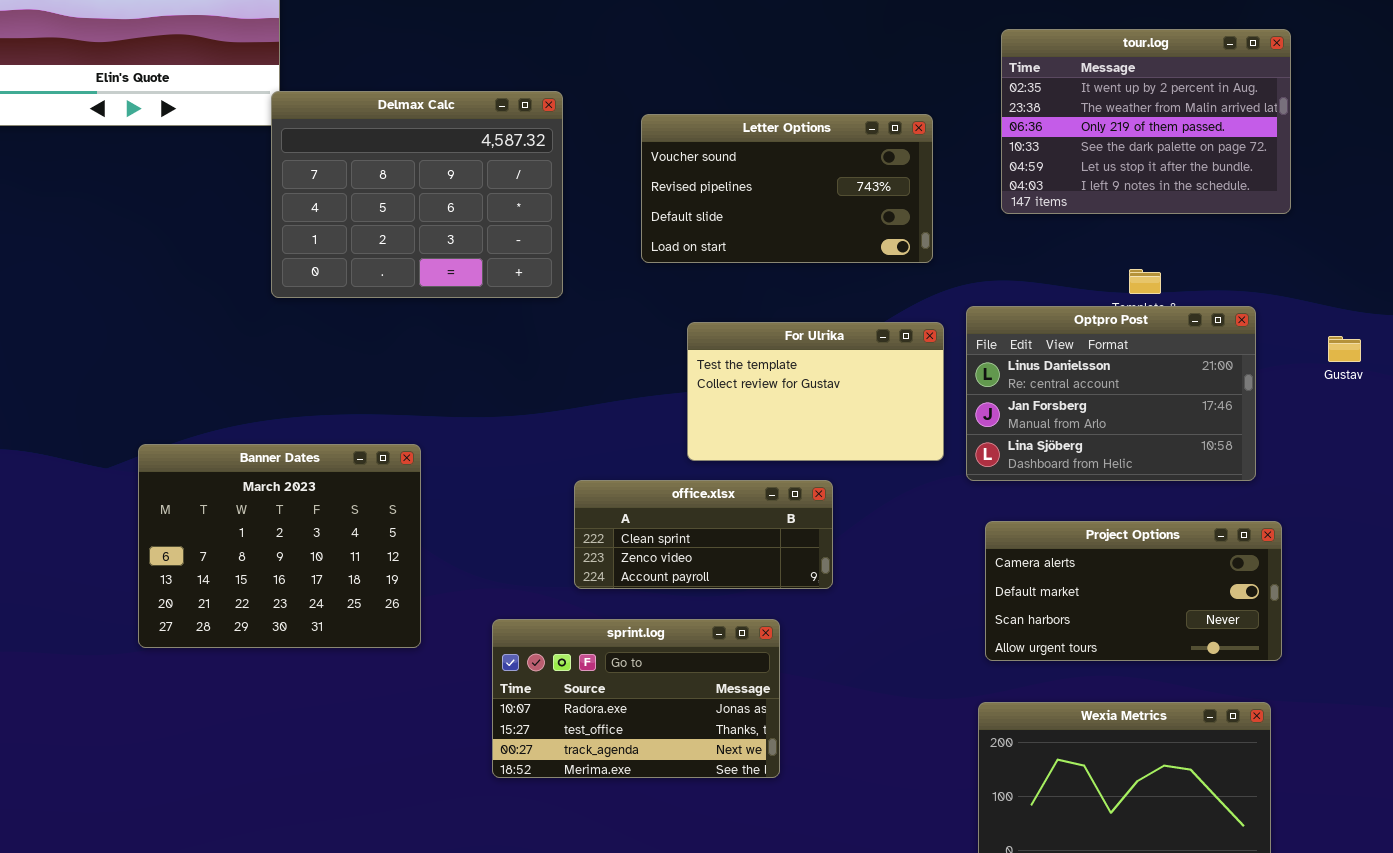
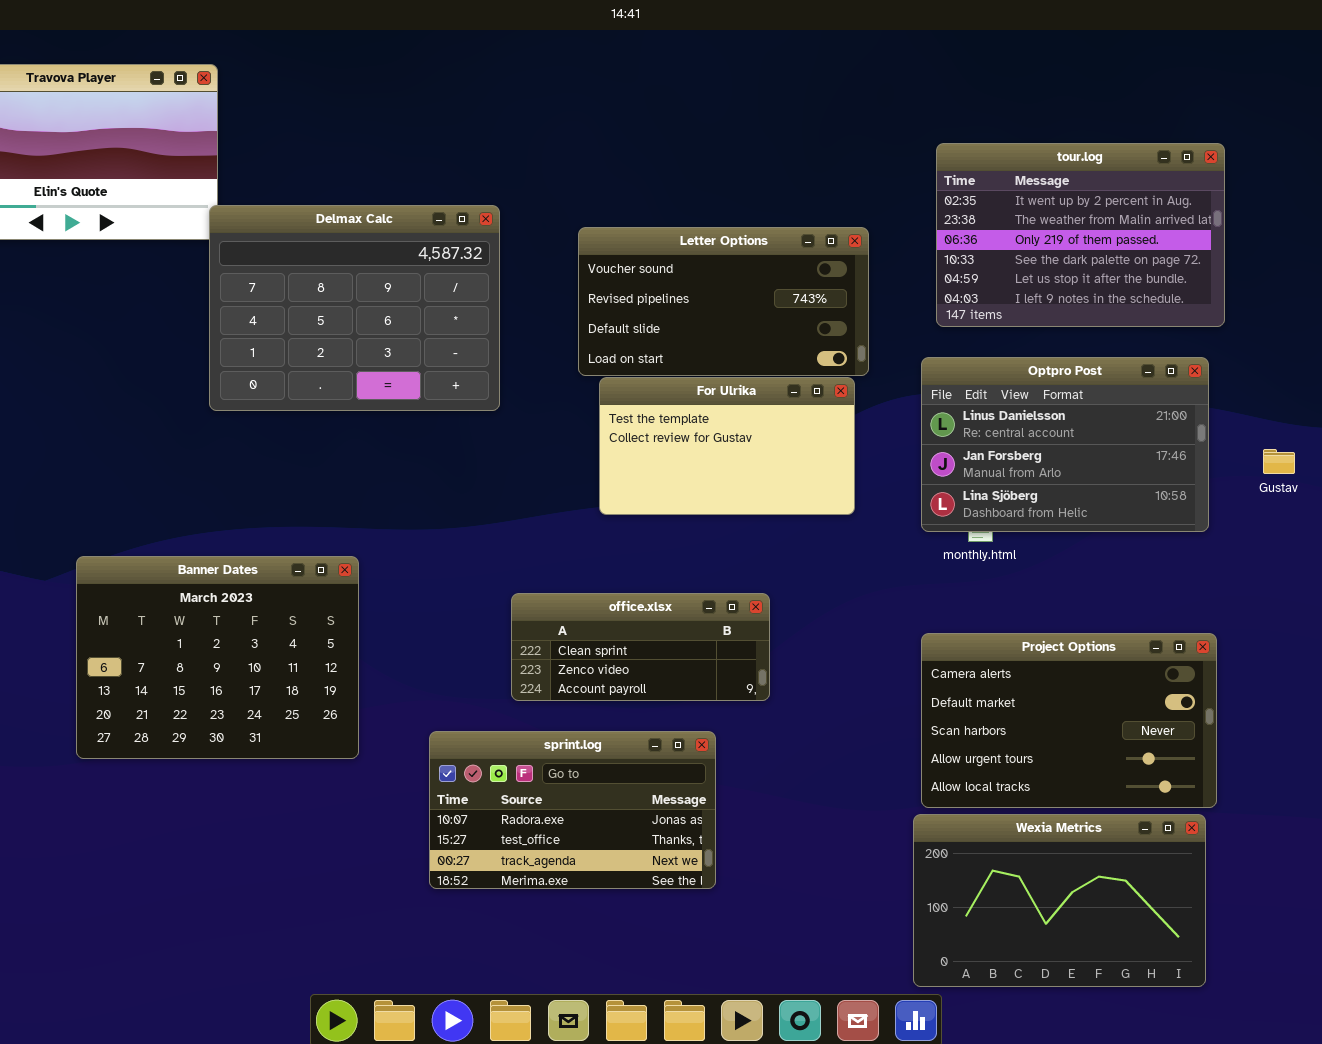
Optpro Post: [966,306,1256,481] -> [921,357,1209,532], moved
For Ulrika: [687,322,944,461] -> [599,377,855,515], moved
Project Options: [985,521,1282,661] -> [921,633,1217,808], resized

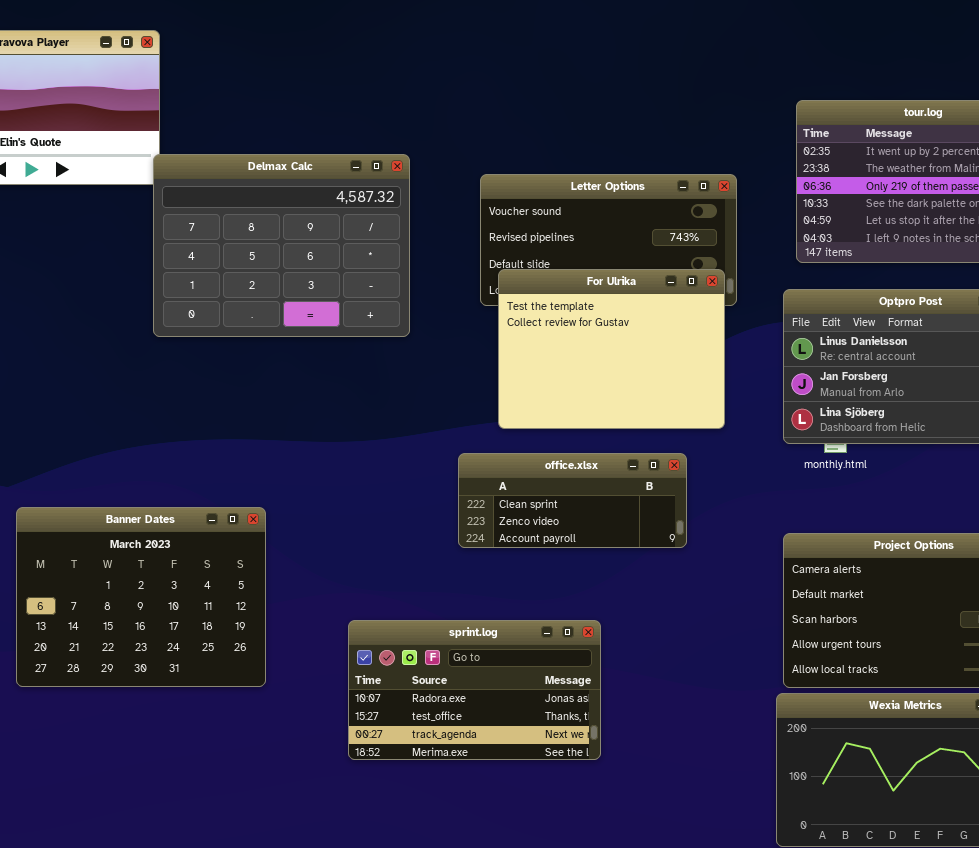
For Ulrika: [599,377,855,515] -> [498,269,725,429], resized
Banner Dates: [76,556,359,759] -> [16,507,266,687], moved
office.xlsx: [511,593,770,701] -> [458,453,687,548], moved

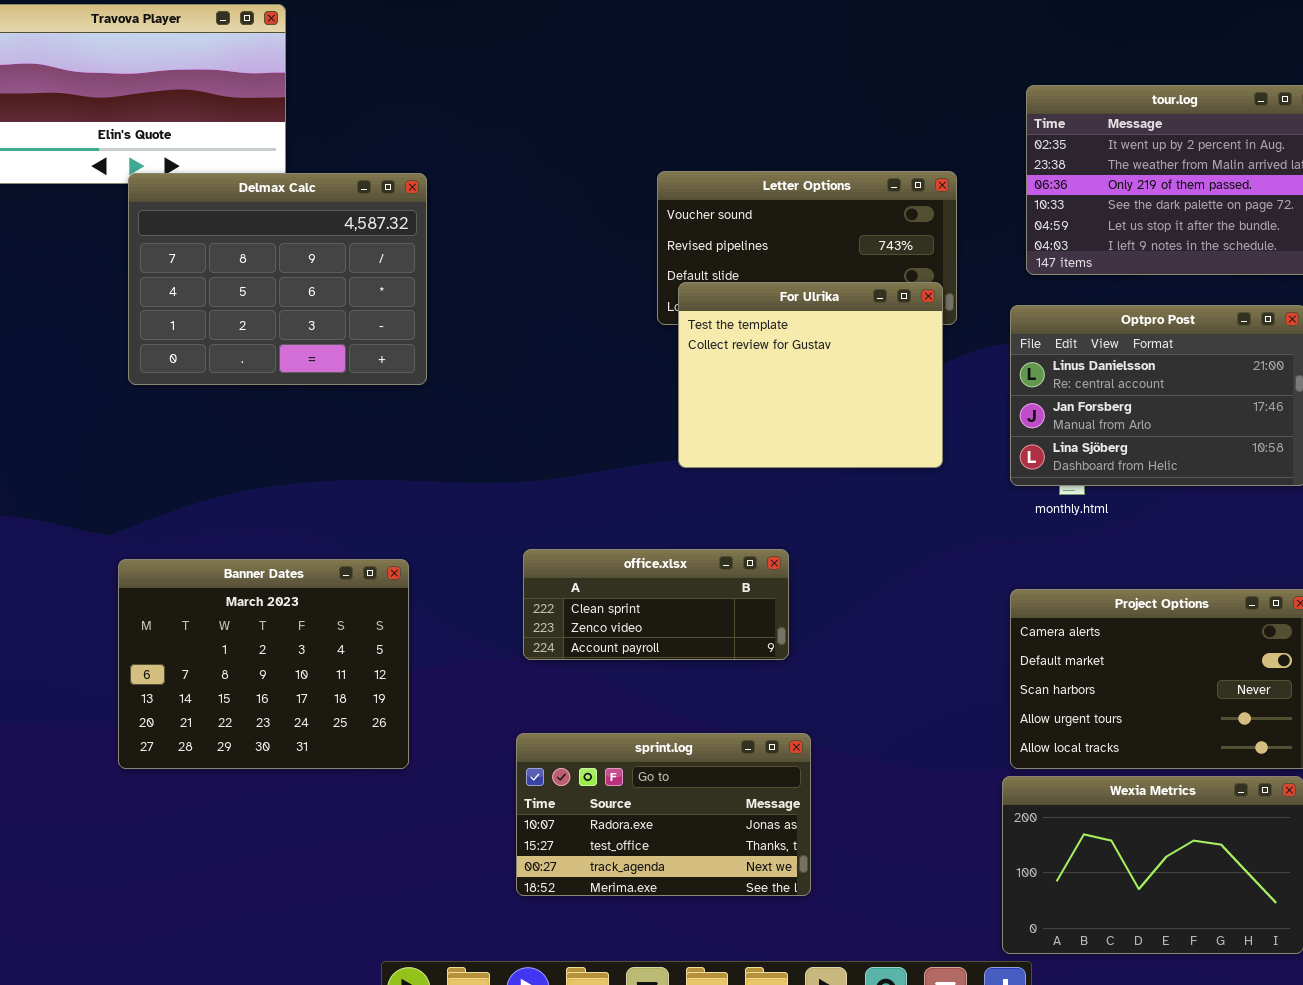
Delmax Calc: [153,154,410,337] -> [128,173,427,385], moved
office.xlsx: [458,453,687,548] -> [523,549,789,660], moved
sprint.log: [348,620,601,760] -> [516,733,811,896], moved

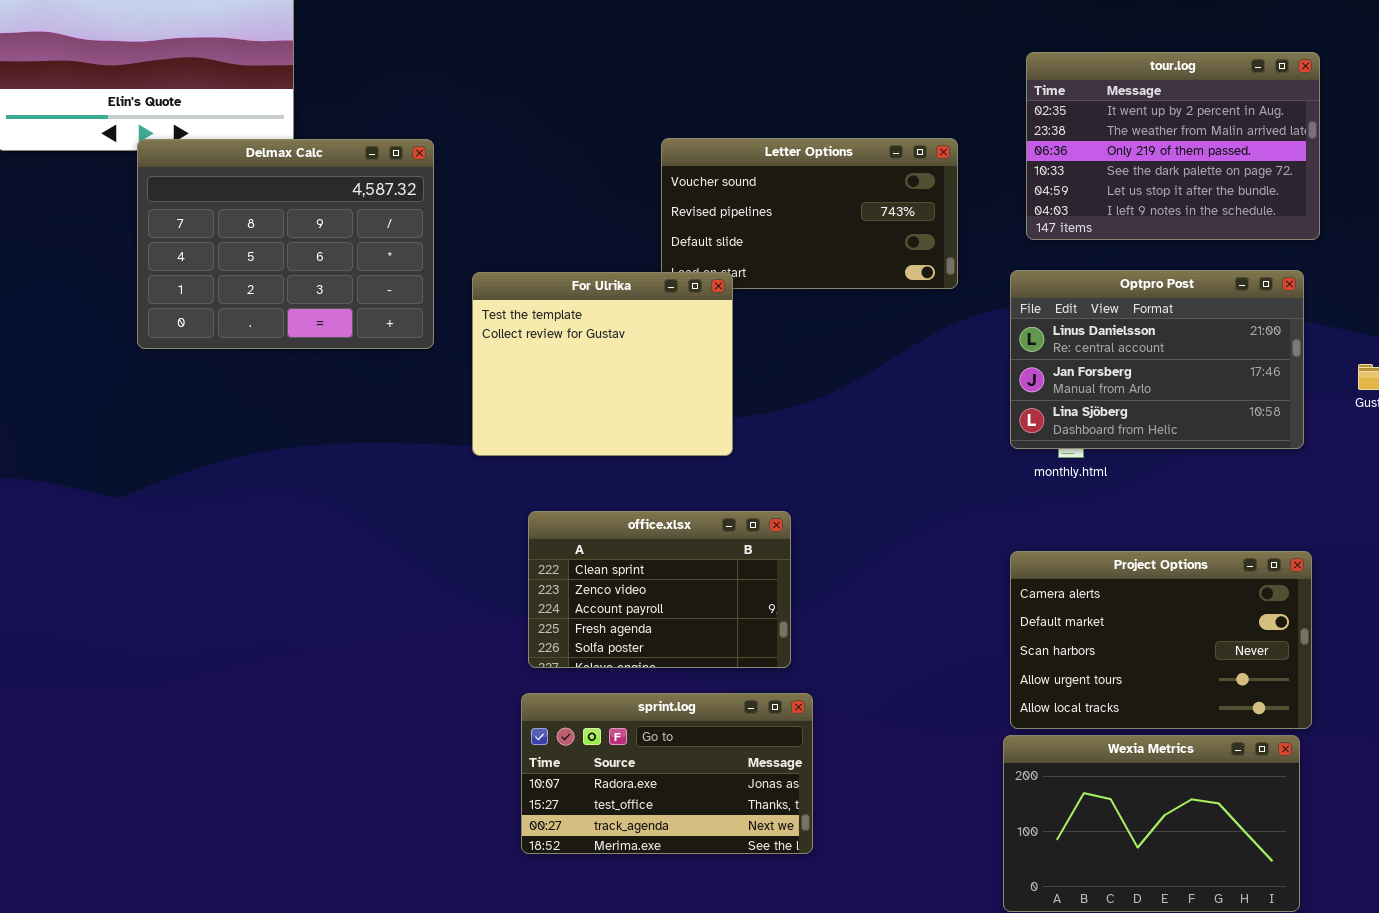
For Ulrika: [678,282,943,468] -> [472,272,733,456], moved
office.xlsx: [523,549,789,660] -> [528,511,791,668], resized
Banner Dates: [118,559,409,769] -> none, closed

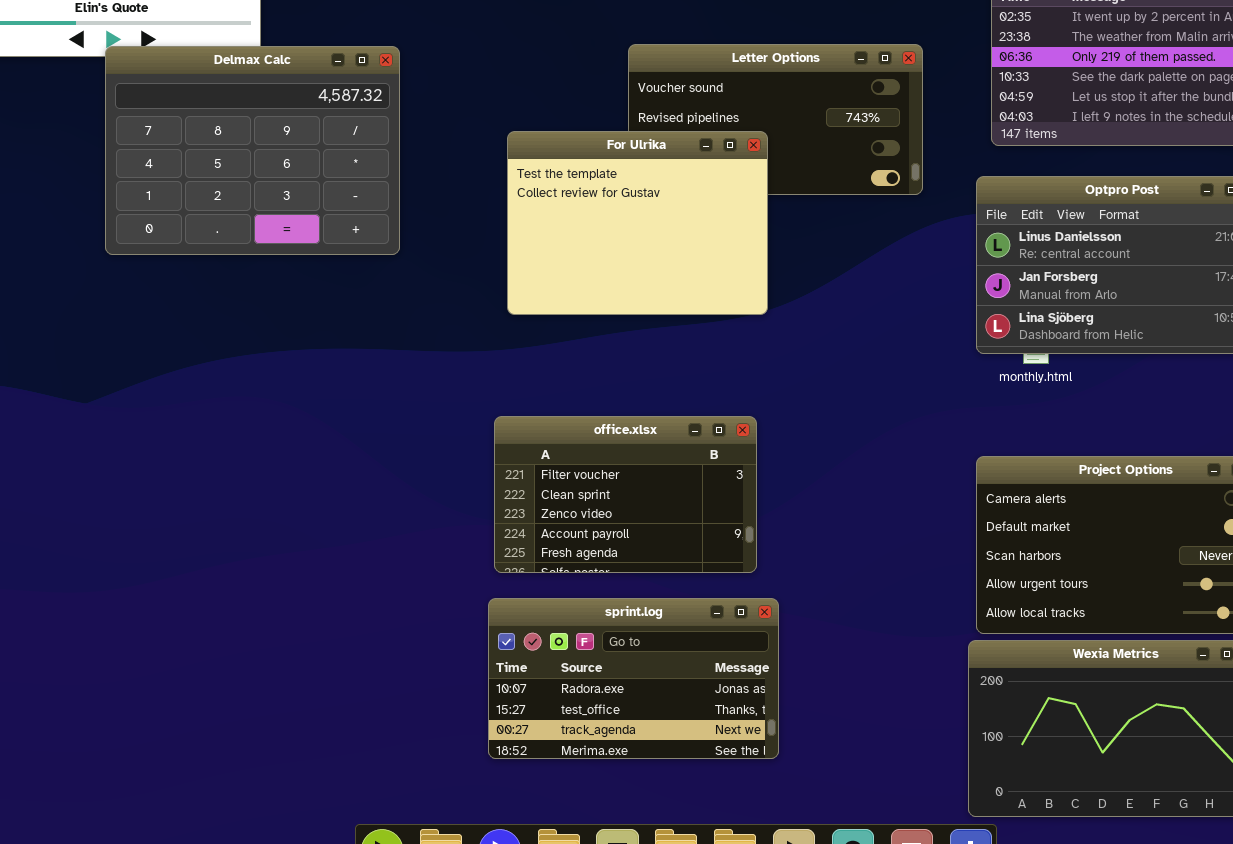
For Ulrika: [472,272,733,456] -> [507,131,768,315], moved
office.xlsx: [528,511,791,668] -> [494,416,757,573], scrolled up 1 row

